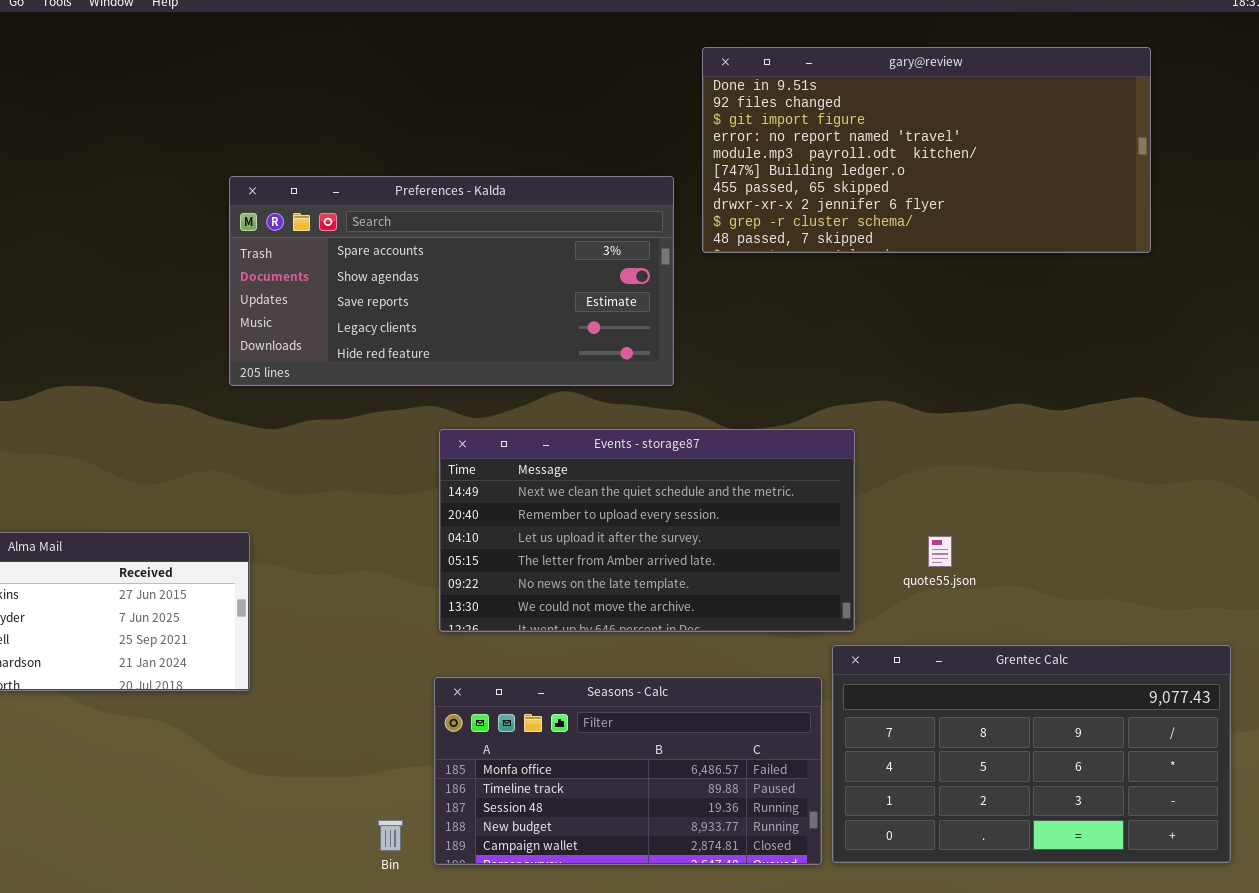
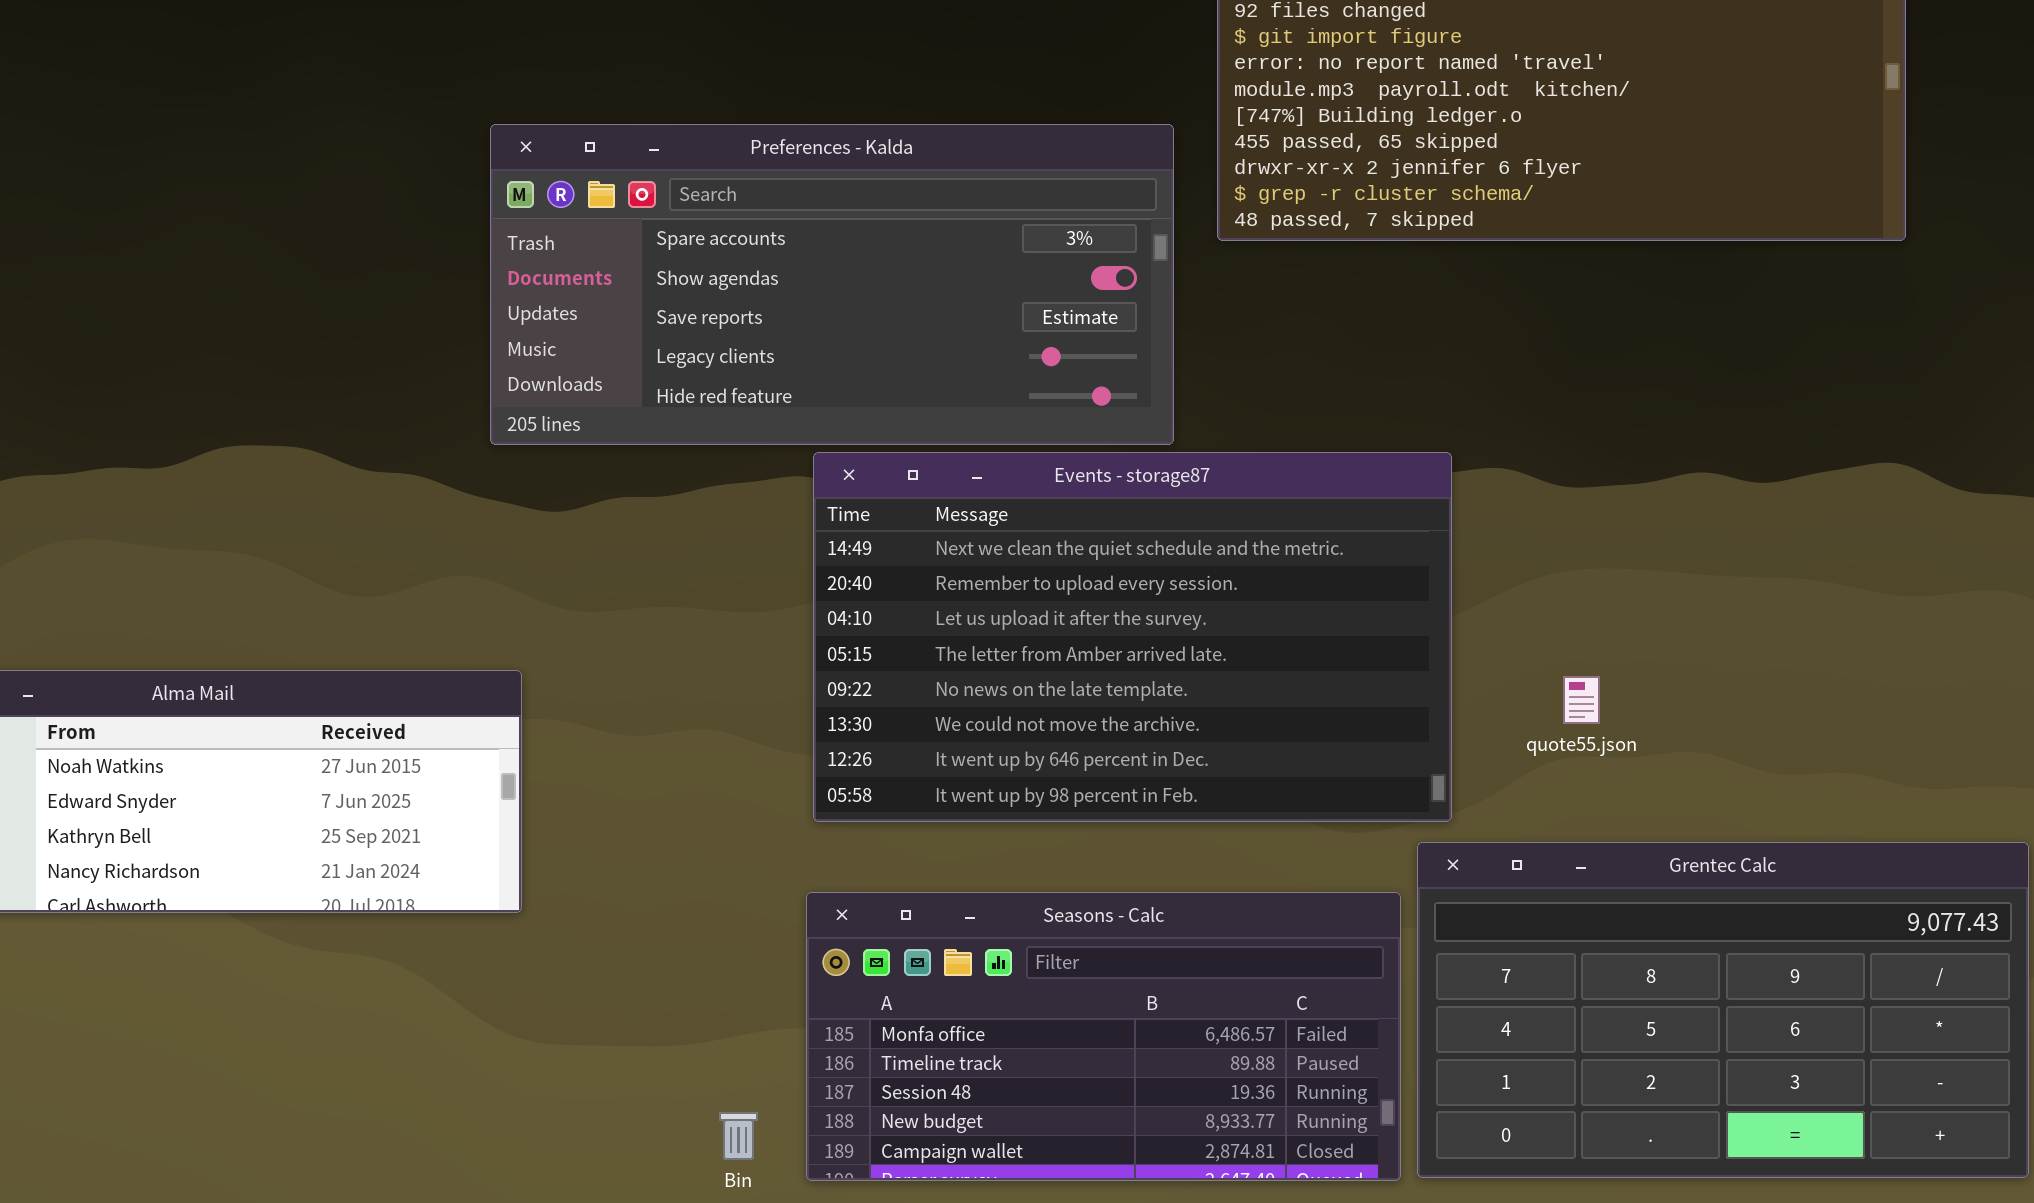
Events - storage87: [439,429,855,632] -> [813,452,1452,822], resized

